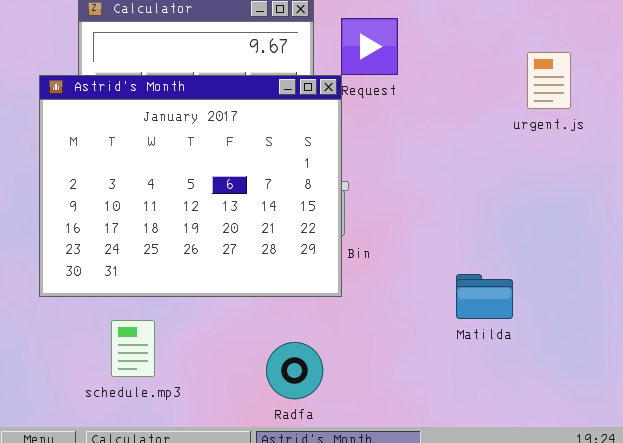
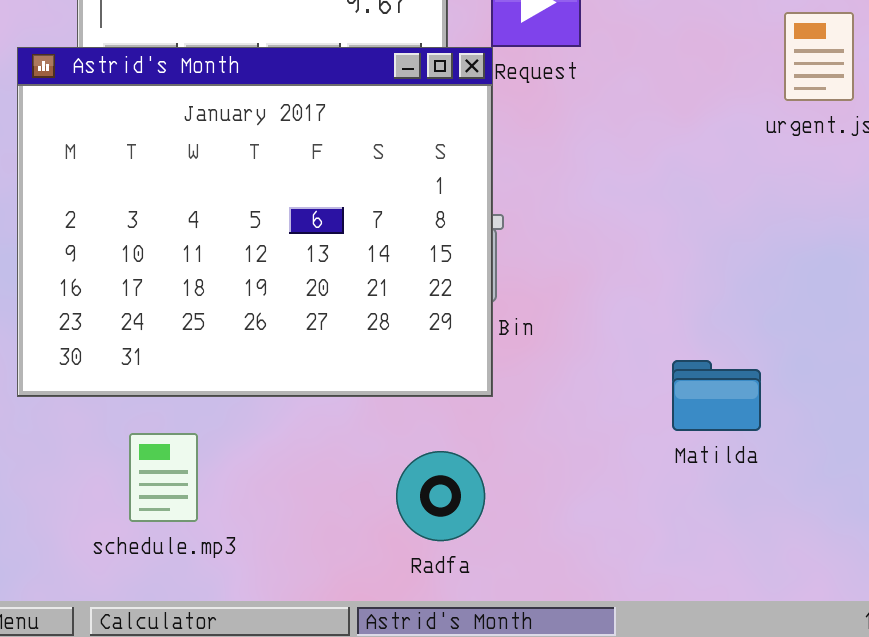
Radfa: [266,342,323,399] -> [396,451,485,541], moved

